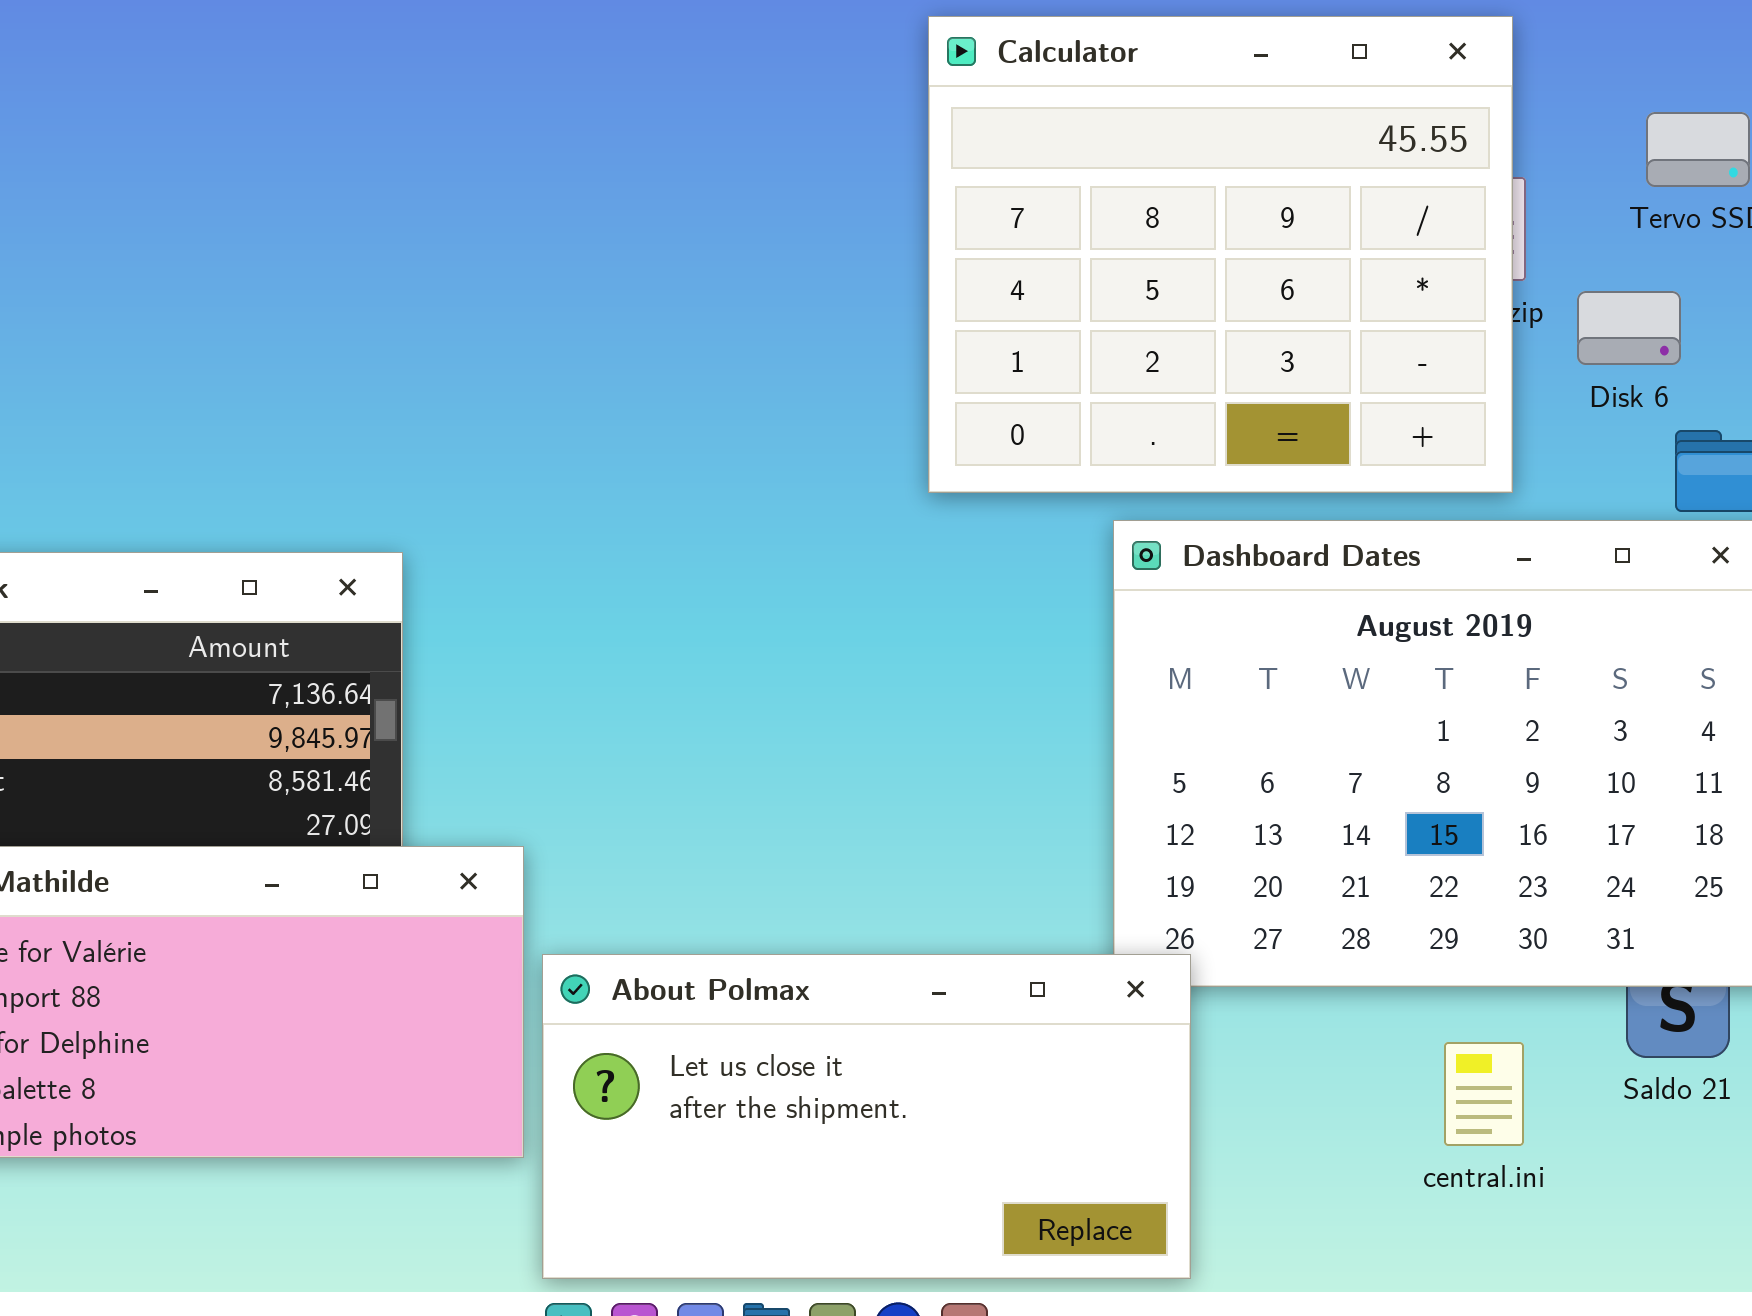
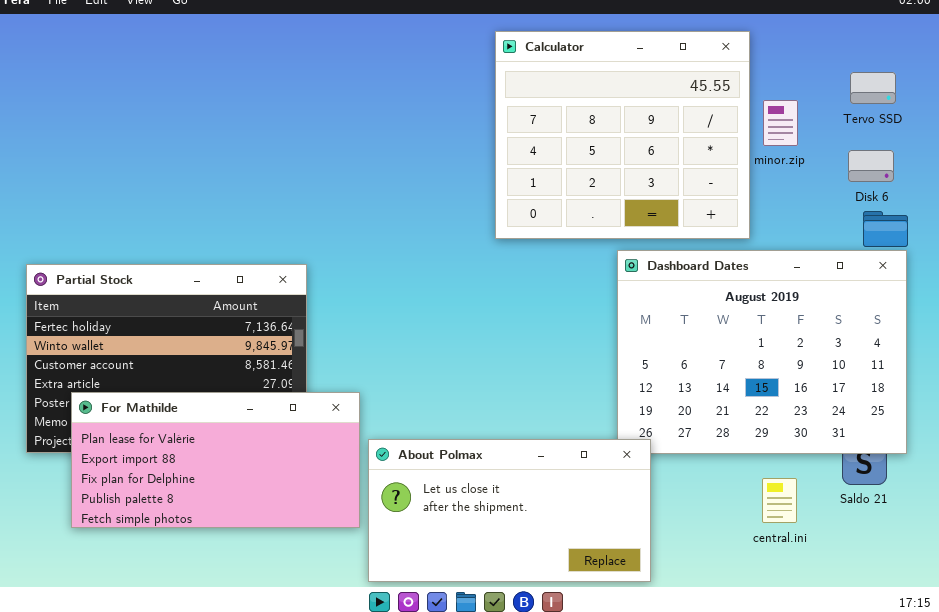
Calculator: [928,16,1513,493] -> [495,31,750,239], moved
Disk 6: [1577,291,1681,365] -> [848,150,894,182], moved

